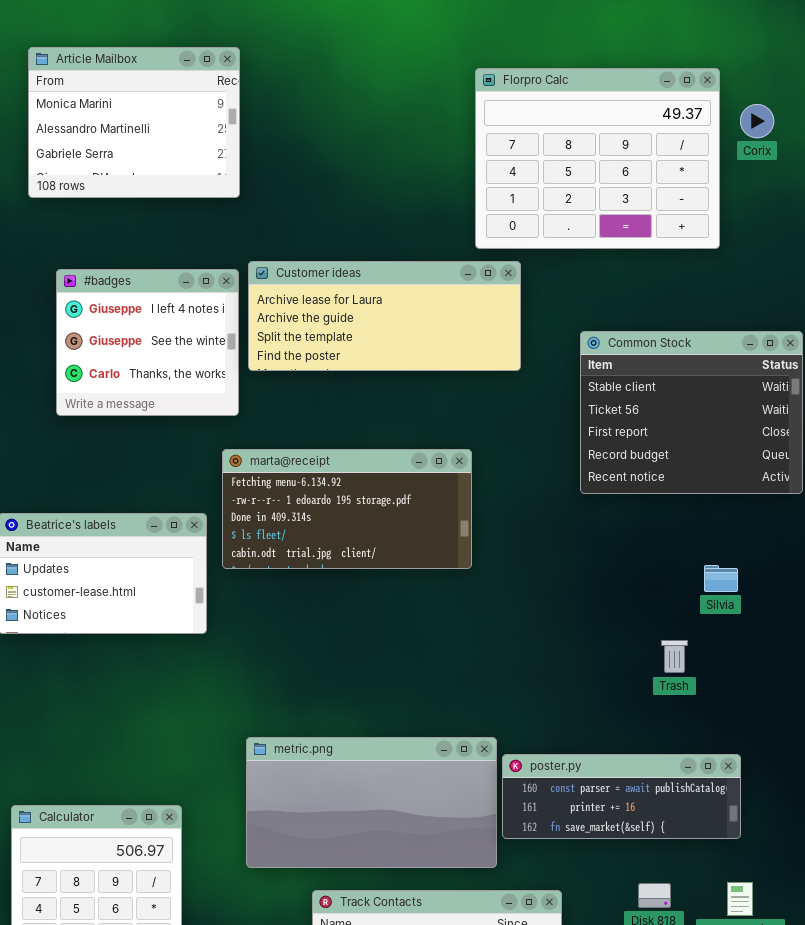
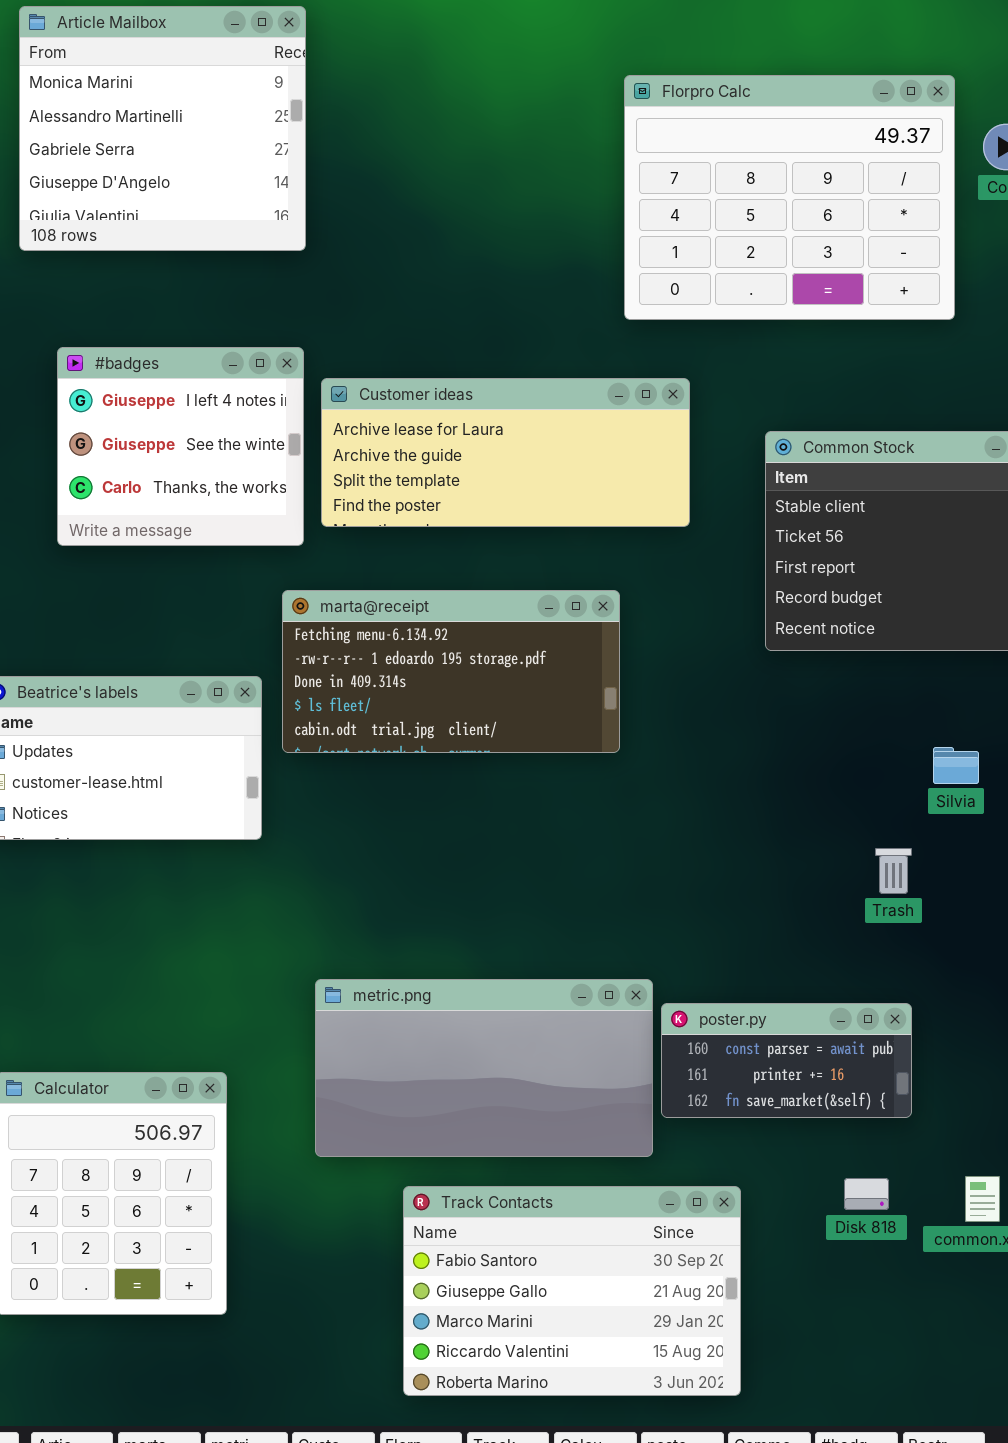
Article Mailbox: [28,47,240,198] -> [19,6,306,251], resized
Customer ideas: [248,261,521,371] -> [321,378,690,527], moved
poster.py: [502,754,741,839] -> [661,1003,912,1118], resized

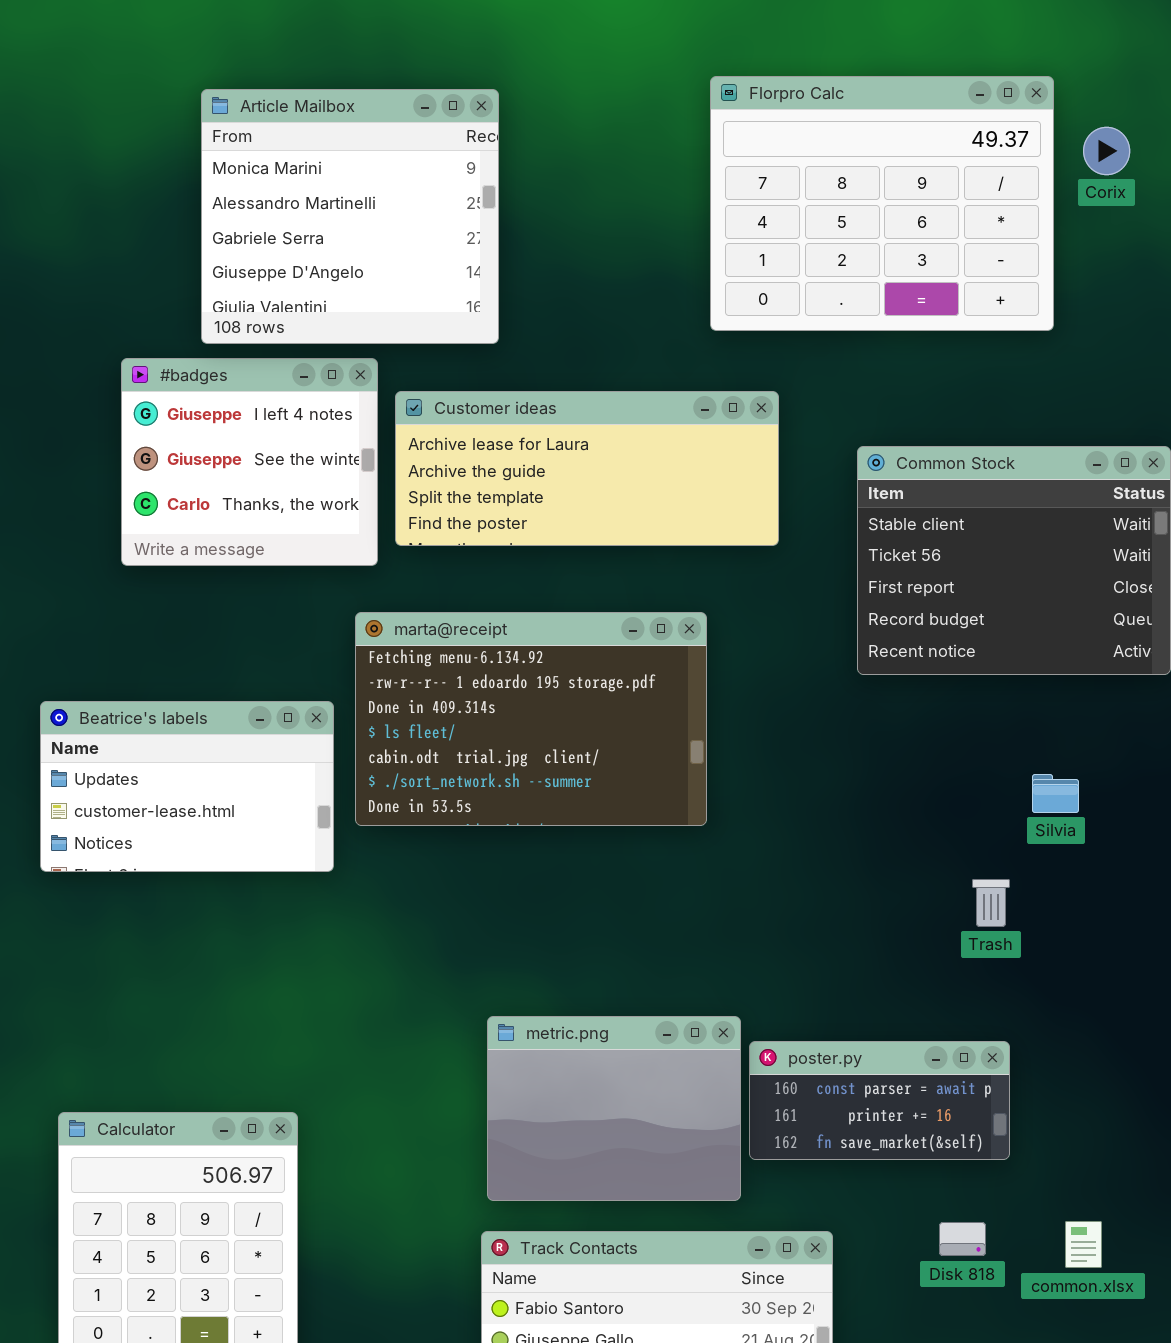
Article Mailbox: [19,6,306,251] -> [201,89,499,344], moved
marta@receipt: [282,590,620,753] -> [355,612,707,826], resized
metric.png: [315,979,653,1157] -> [487,1016,741,1201], resized

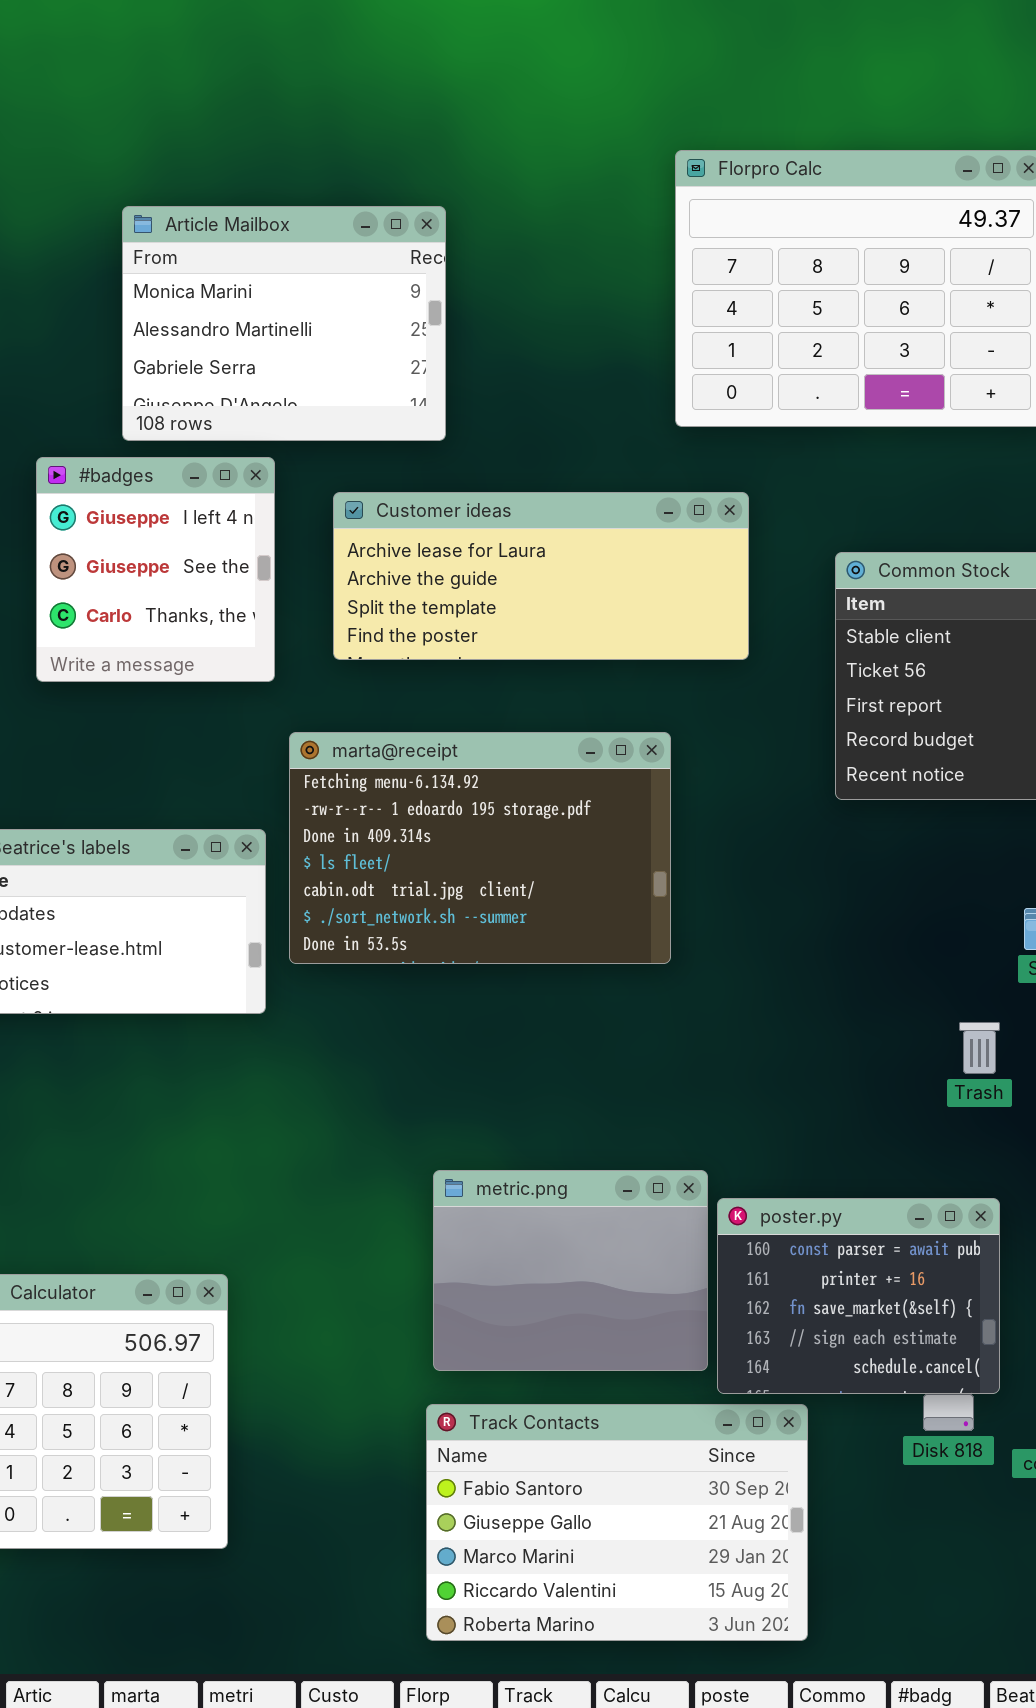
Article Mailbox: [201,89,499,344] -> [122,206,446,441], resized
#badges: [121,358,378,566] -> [36,457,275,682], resized
poster.py: [749,1041,1010,1160] -> [717,1198,1000,1394], resized

